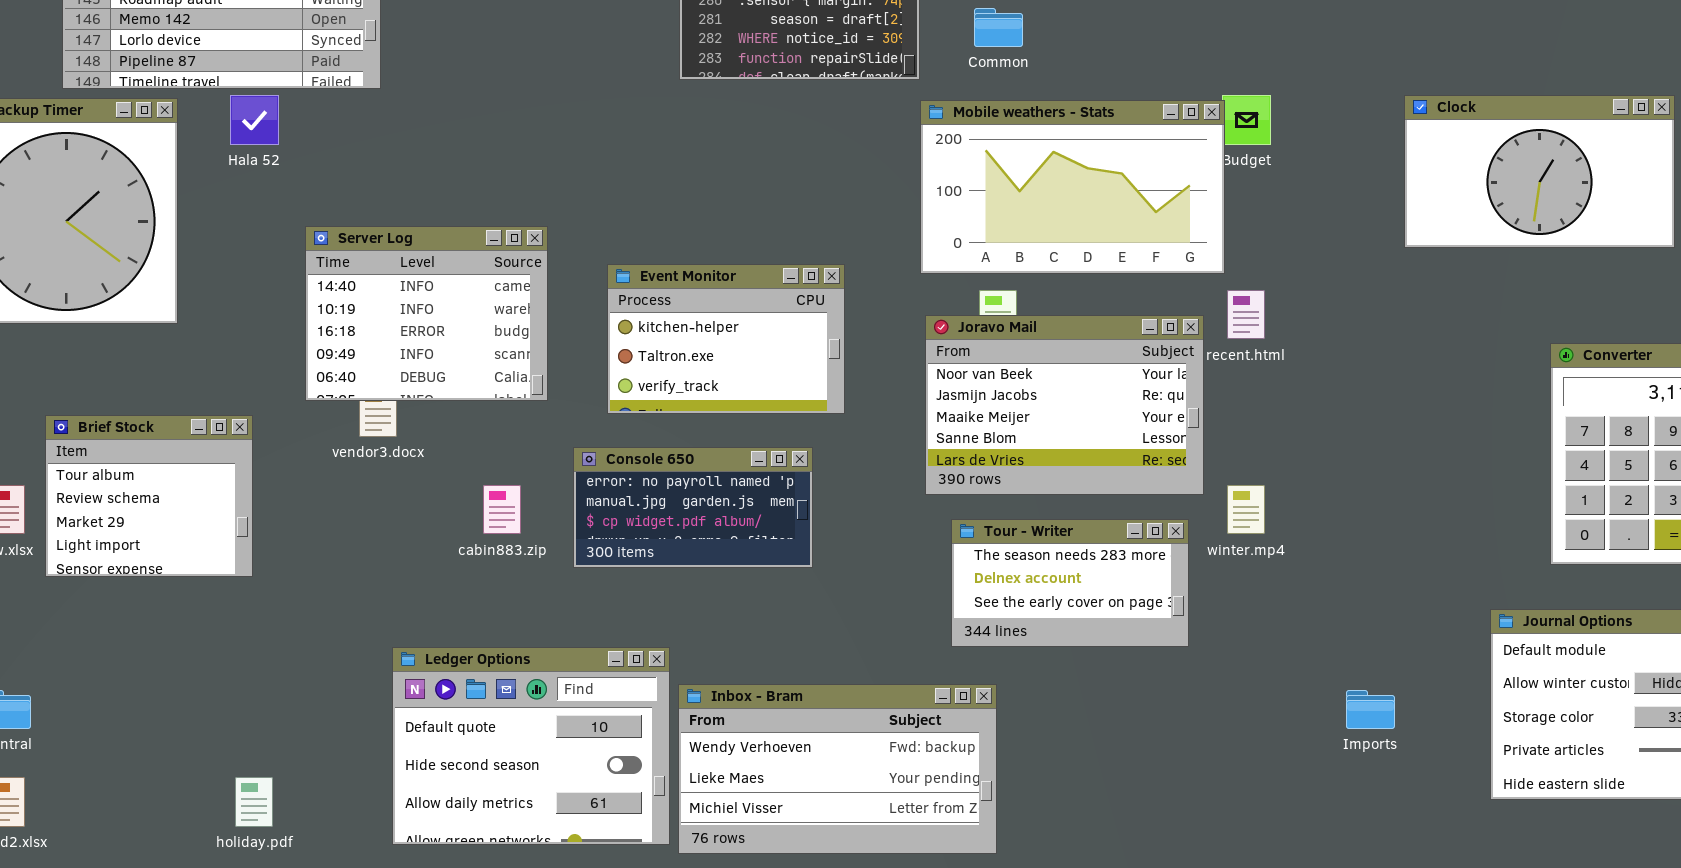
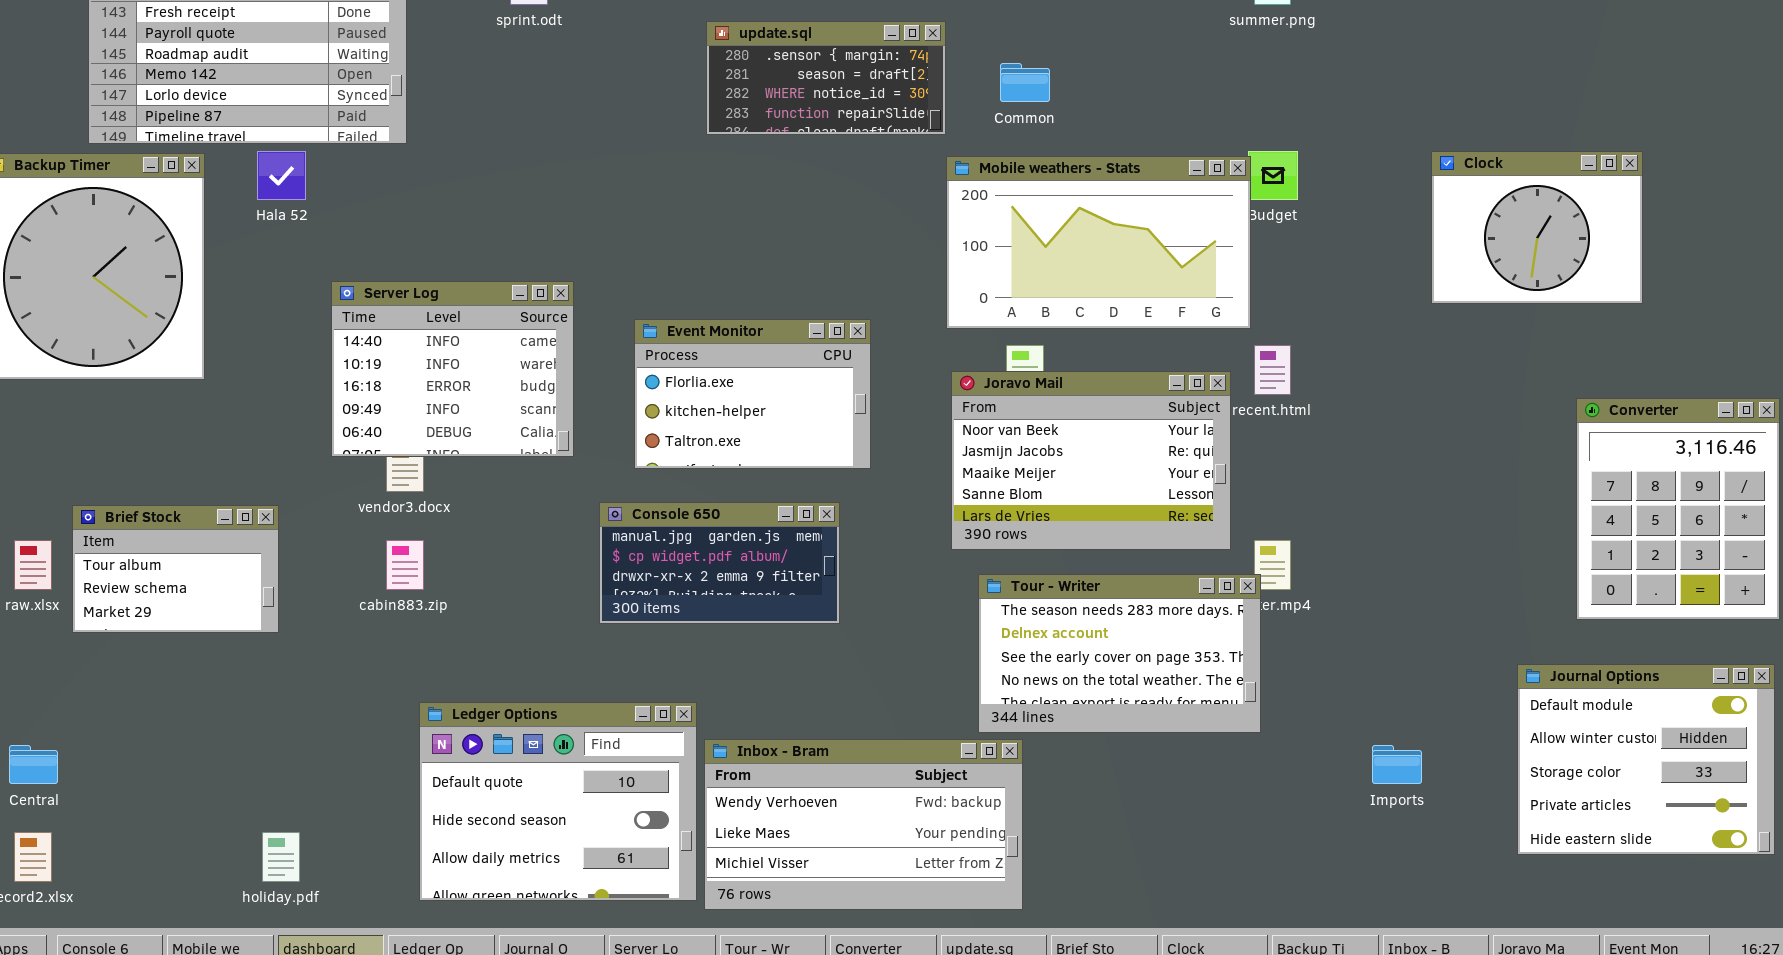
Clock: [1404,95,1675,248] -> [1431,151,1643,304], resized
Event Monitor: [607,264,845,414] -> [634,319,871,469], scrolled up 1 row
Brief Stock: [45,415,253,577] -> [72,505,279,633], resized
Console 650: [573,447,813,568] -> [599,502,840,624], scrolled down 1 row
cabin883.zip: [483,485,521,534] -> [386,540,424,590], moved
Tour - Writer: [951,519,1189,647] -> [978,574,1261,733], resized

